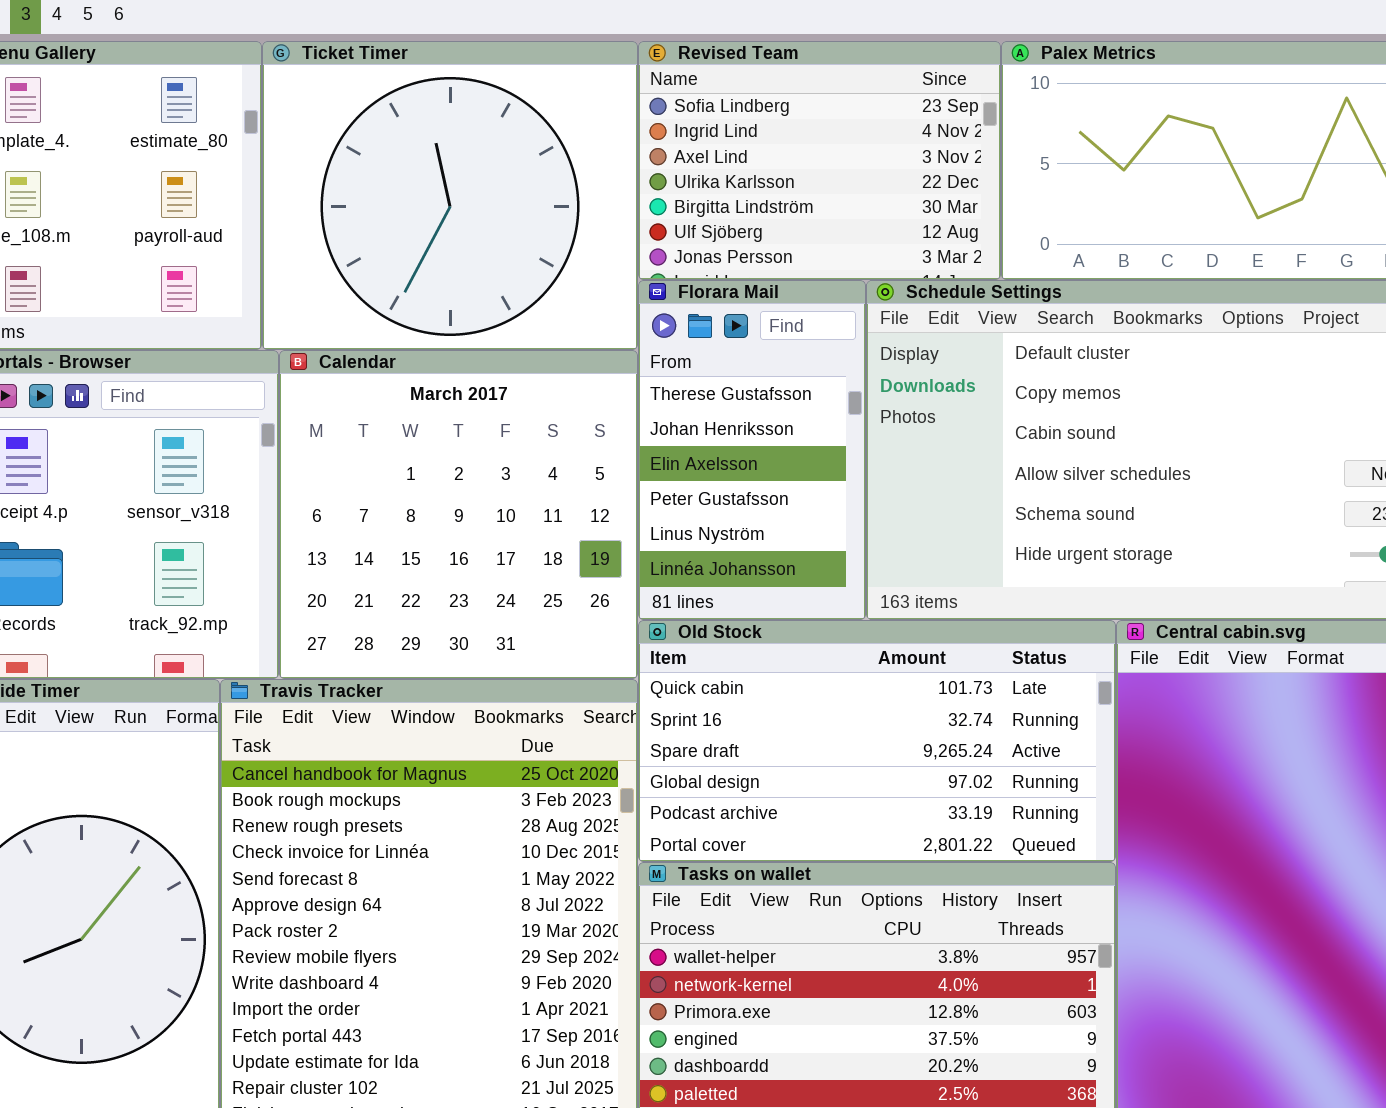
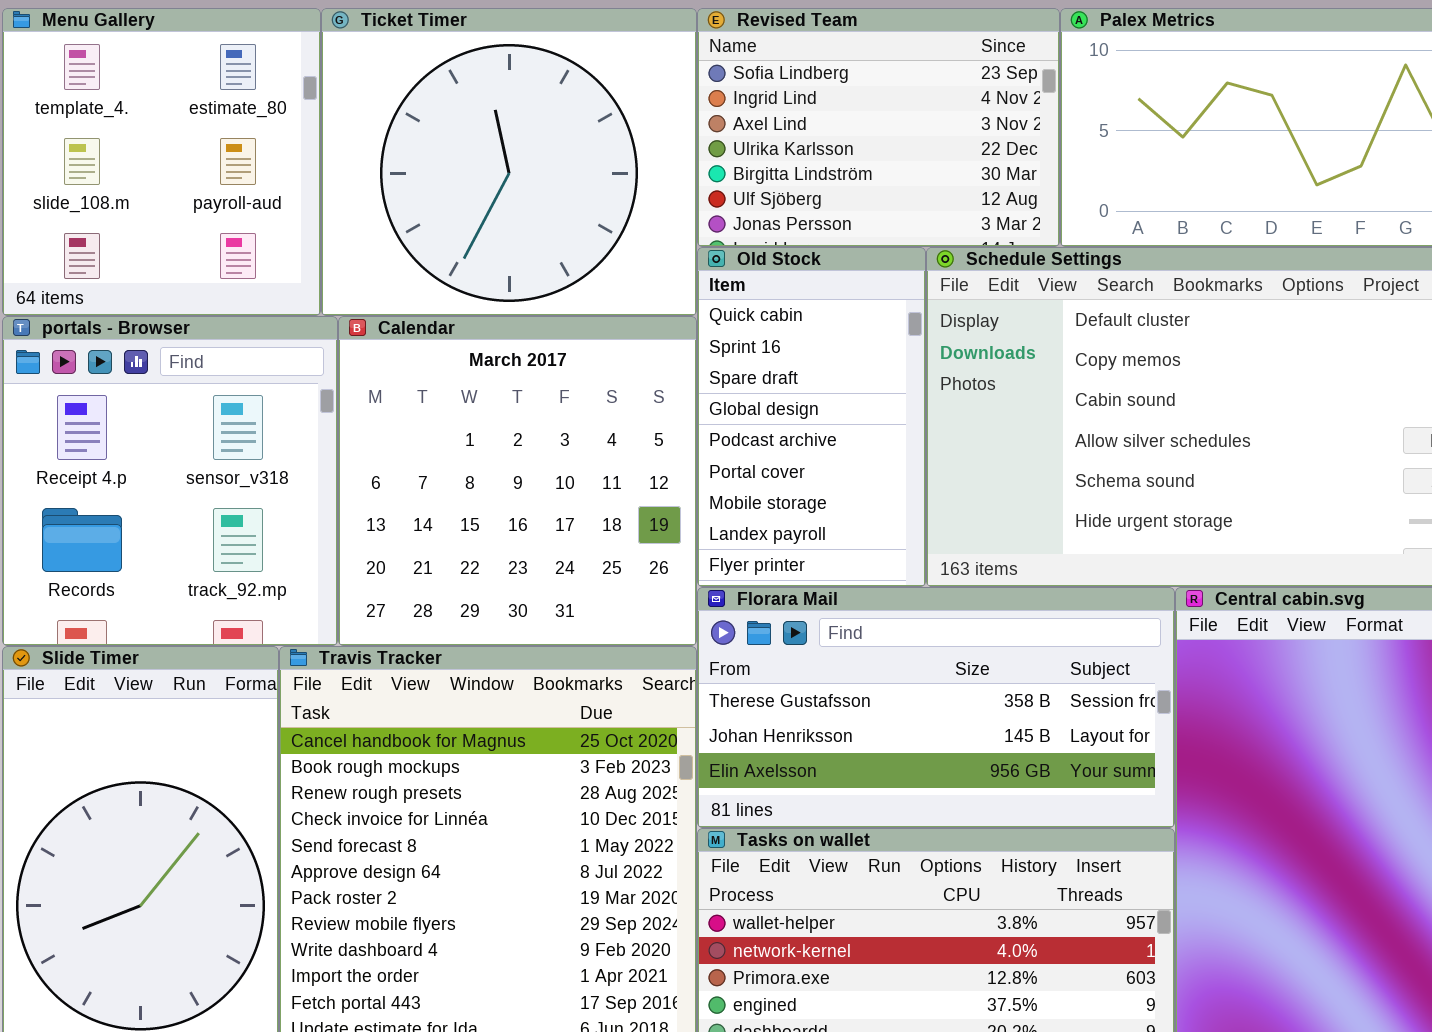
Florara Mail: [638,280,866,620] -> [697,587,1175,828], moved, resized
Old Stock: [638,620,1116,862] -> [697,247,926,587], moved, resized

